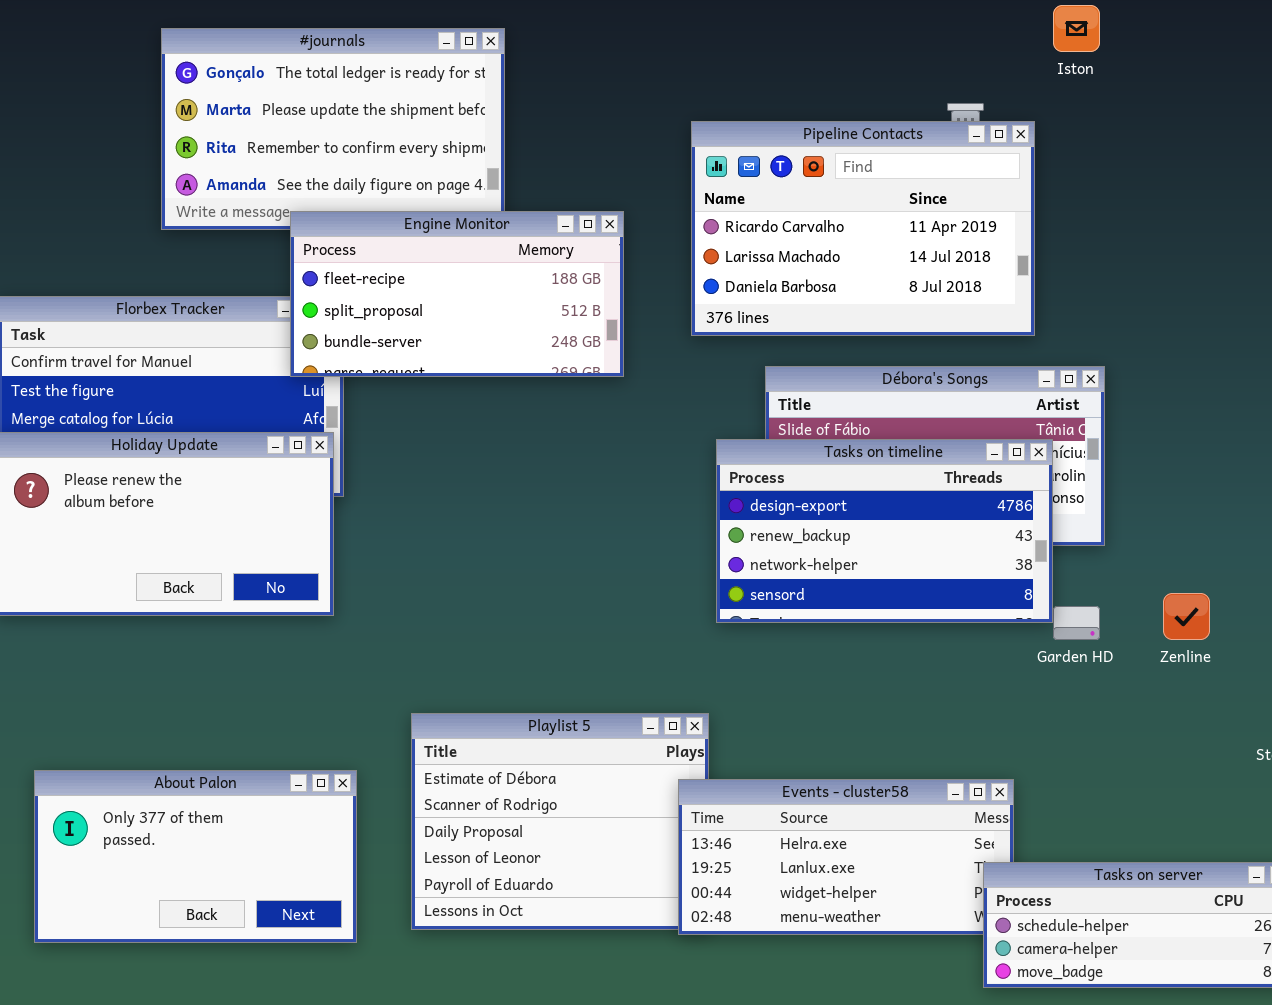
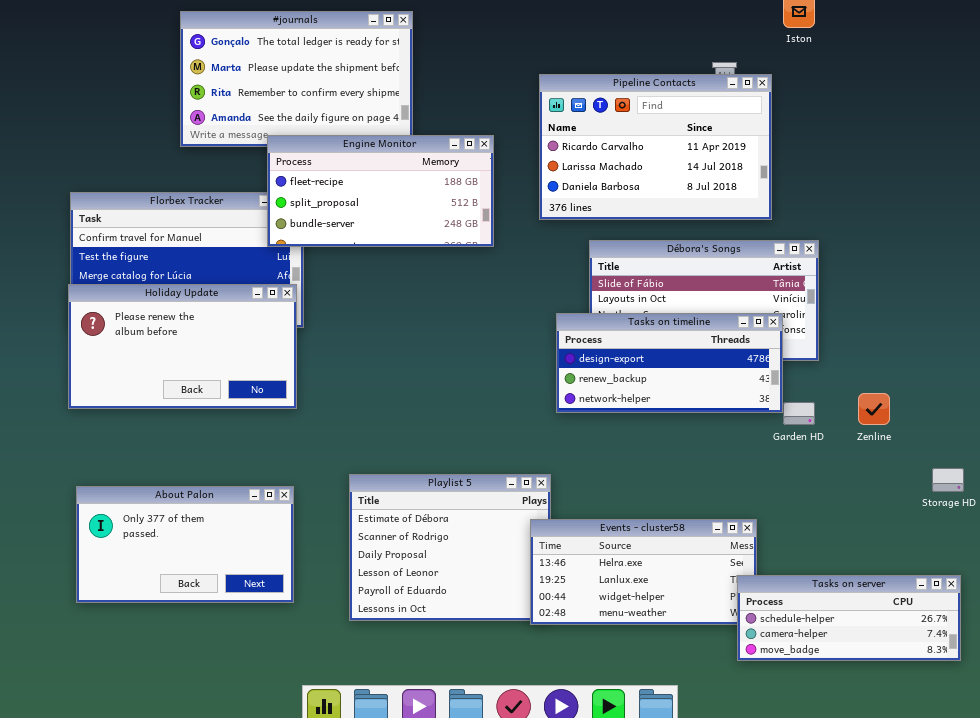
Tasks on timeline: [716,439,1053,623] -> [556,313,783,413], resized
About Palon: [34,770,357,943] -> [76,486,294,603], moved

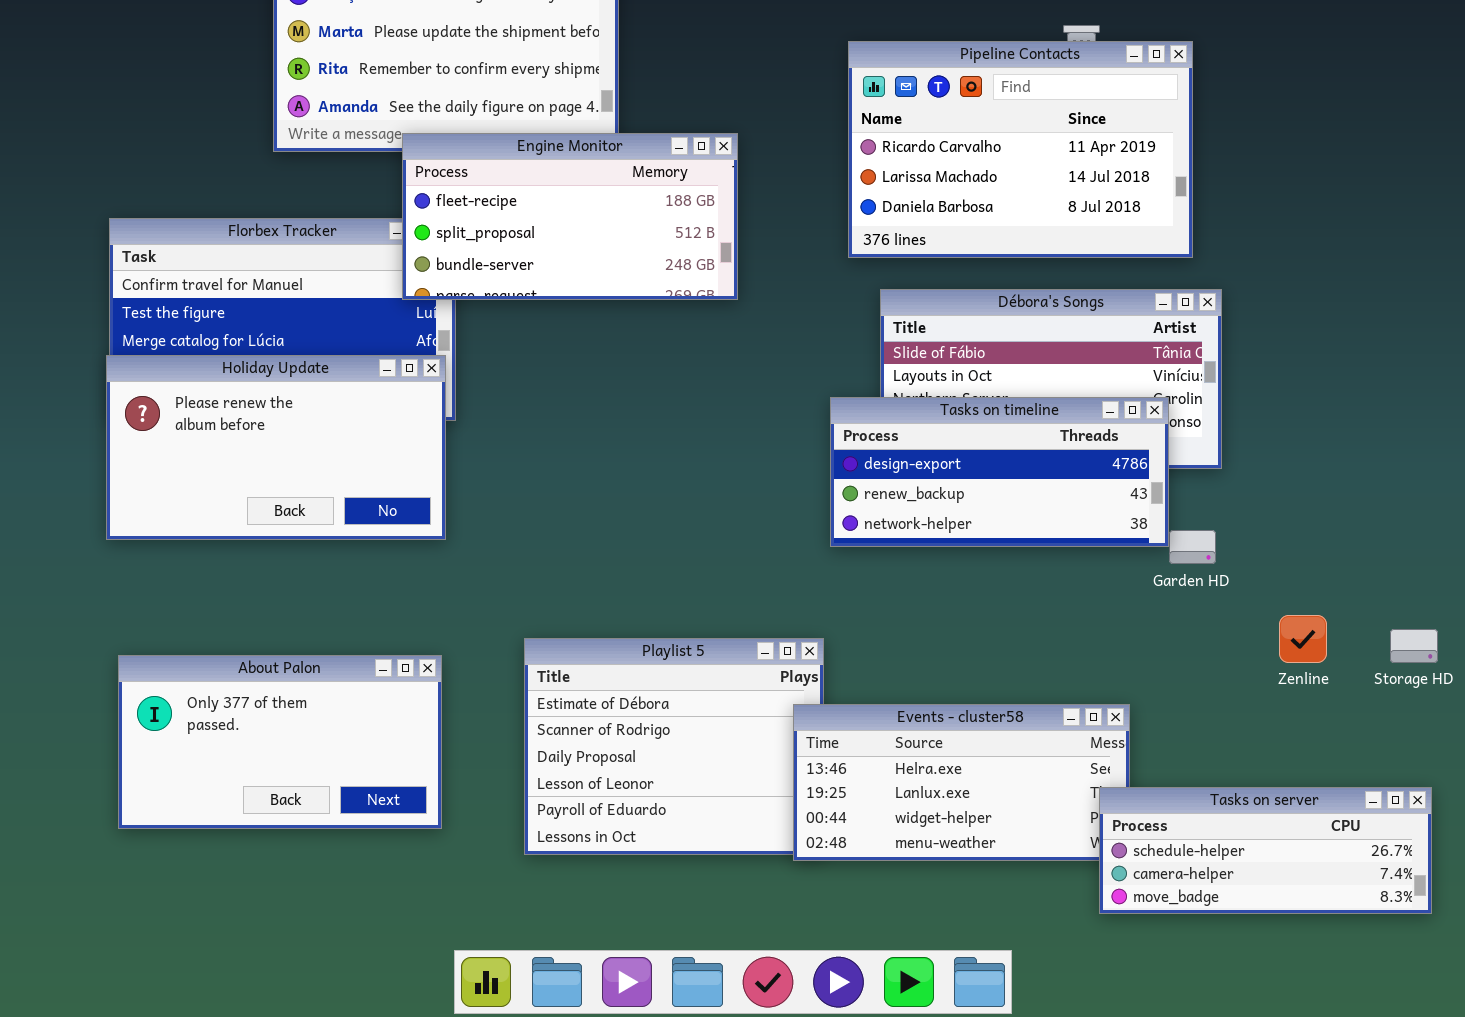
Pipeline Contacts: [539,74,772,220] -> [848,41,1193,258], moved
Zenline: [858,393,890,425] -> [1279,615,1327,663], moved

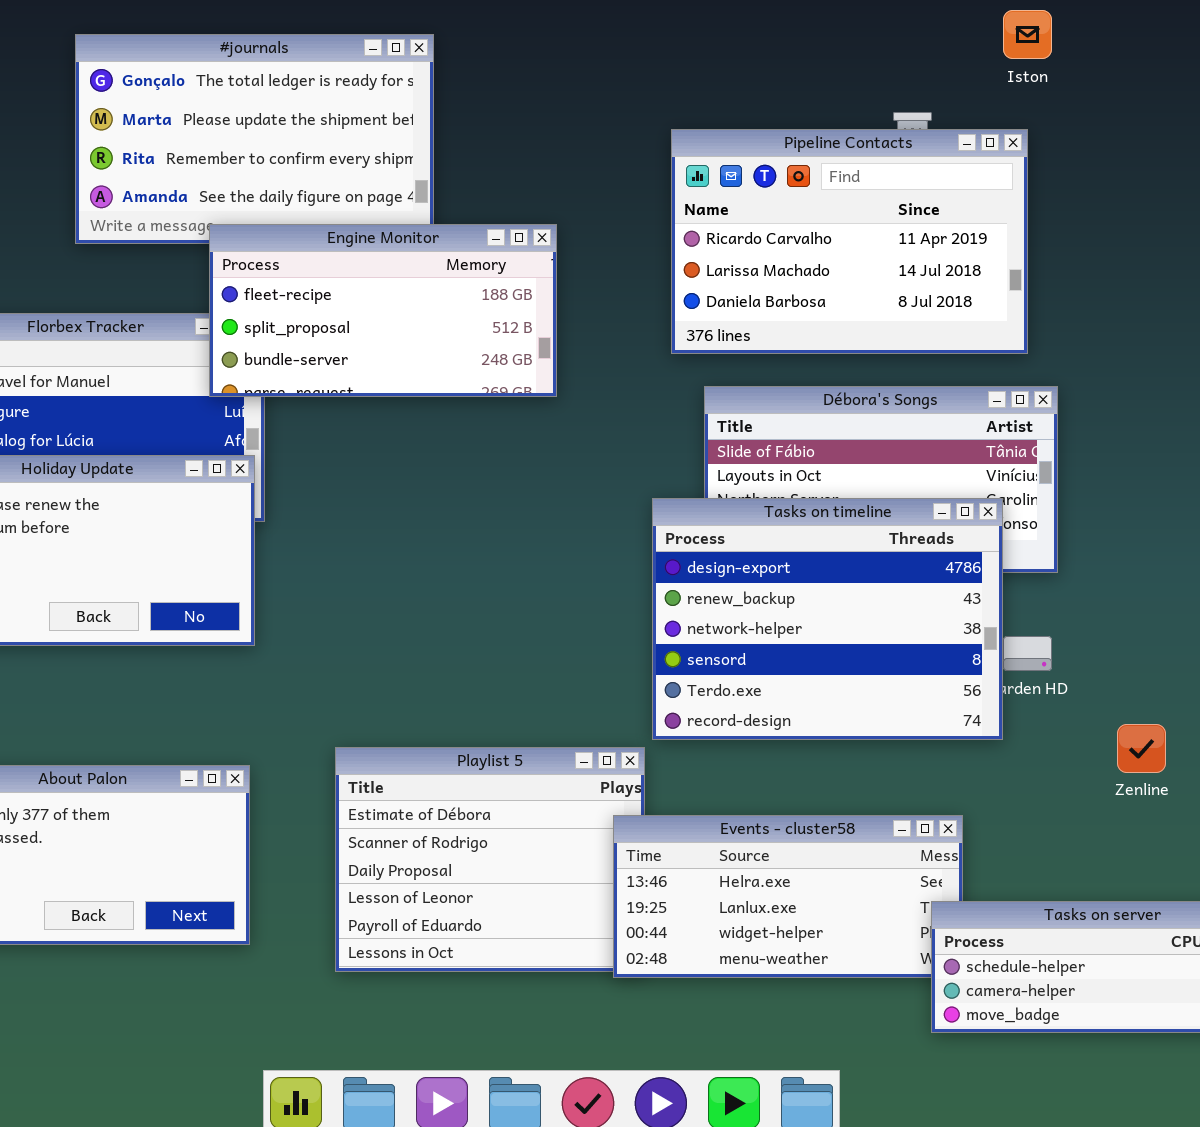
Tasks on timeline: [830,397,1169,547] -> [652,498,1003,740], resized

